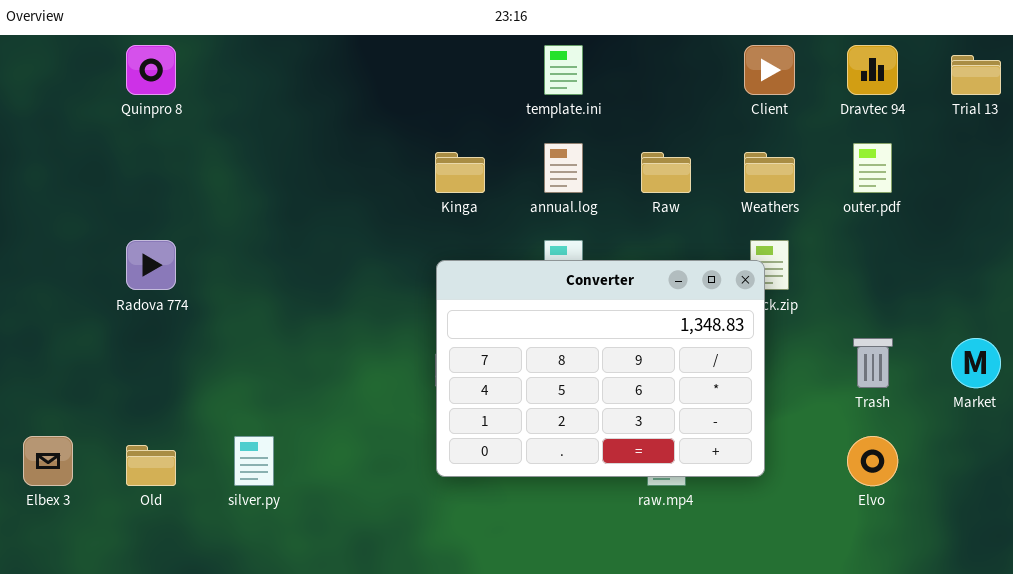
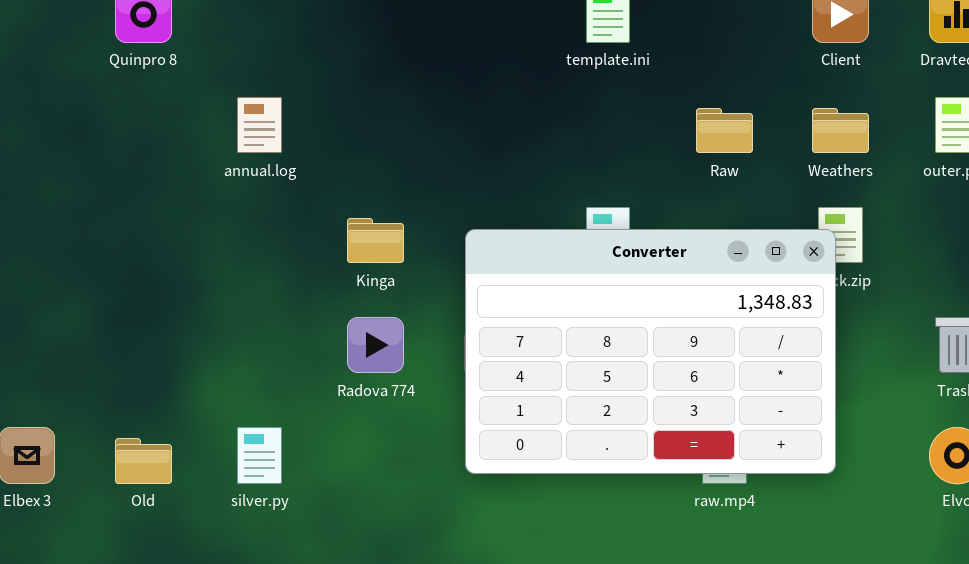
annual.log: [544,143,583,193] -> [237,97,282,153], moved
Kinga: [435,152,485,193] -> [347,218,404,263], moved
Radova 774: [126,240,176,290] -> [347,317,404,373], moved

